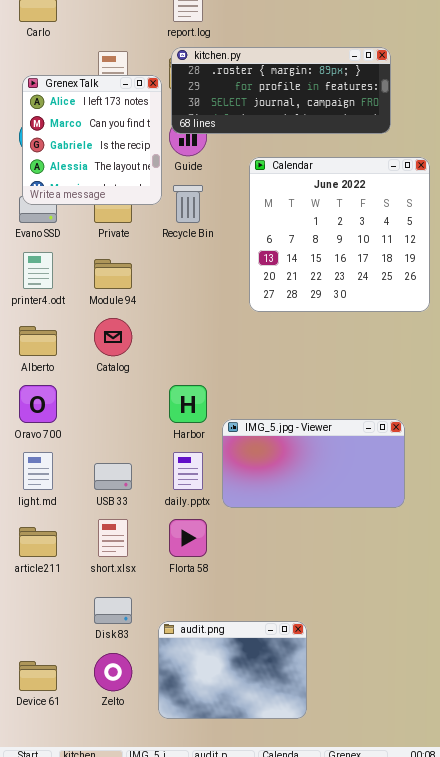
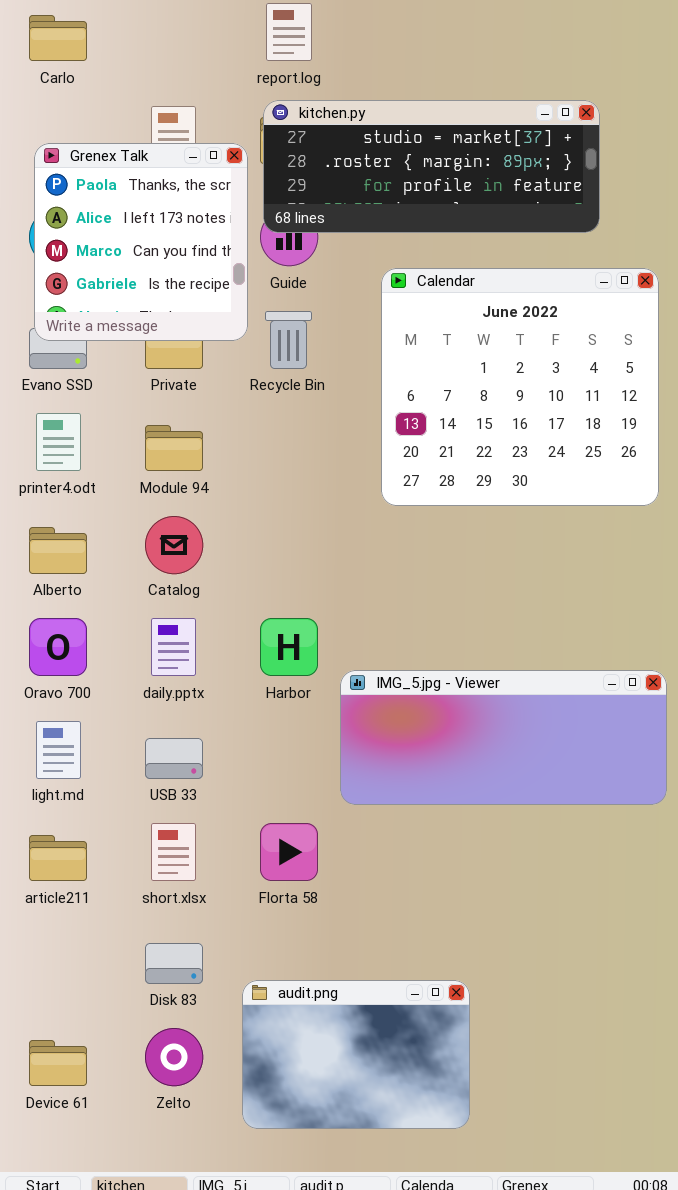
kitchen.py: [171,47,391,134] -> [263,100,600,233], scrolled up 1 row
Grenex Talk: [22,75,162,205] -> [34,143,248,341], scrolled up 1 row
IMG_5.jpg - Viewer: [222,419,405,508] -> [340,670,667,805], resized
daily.pptx: [173,452,203,490] -> [151,618,196,676], moved

